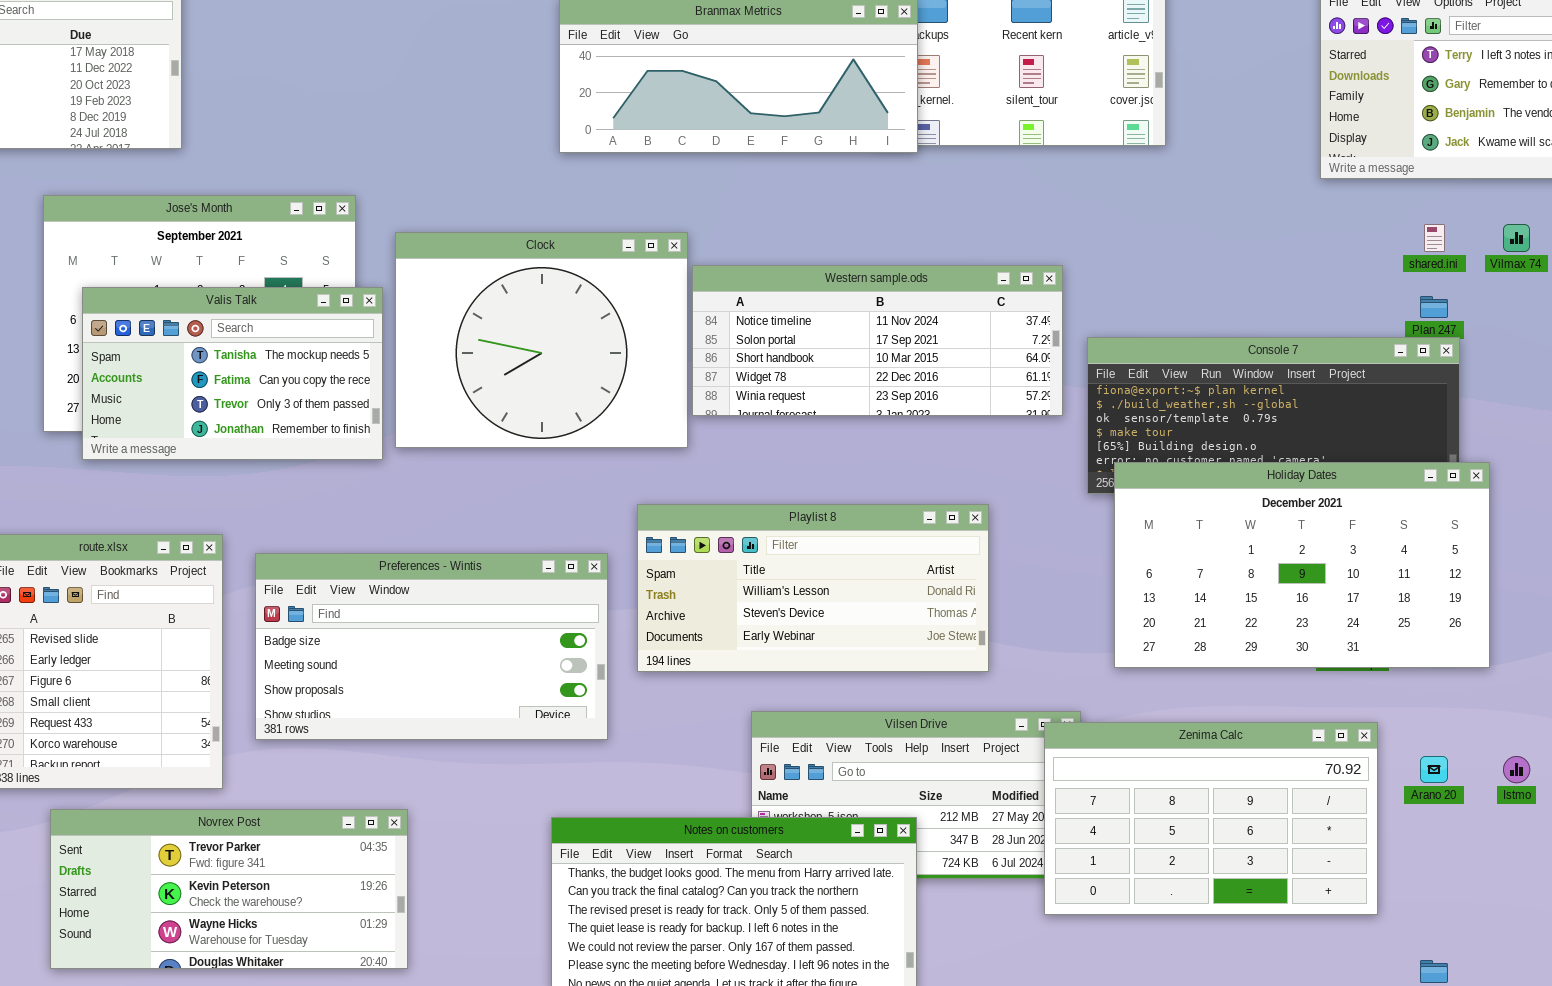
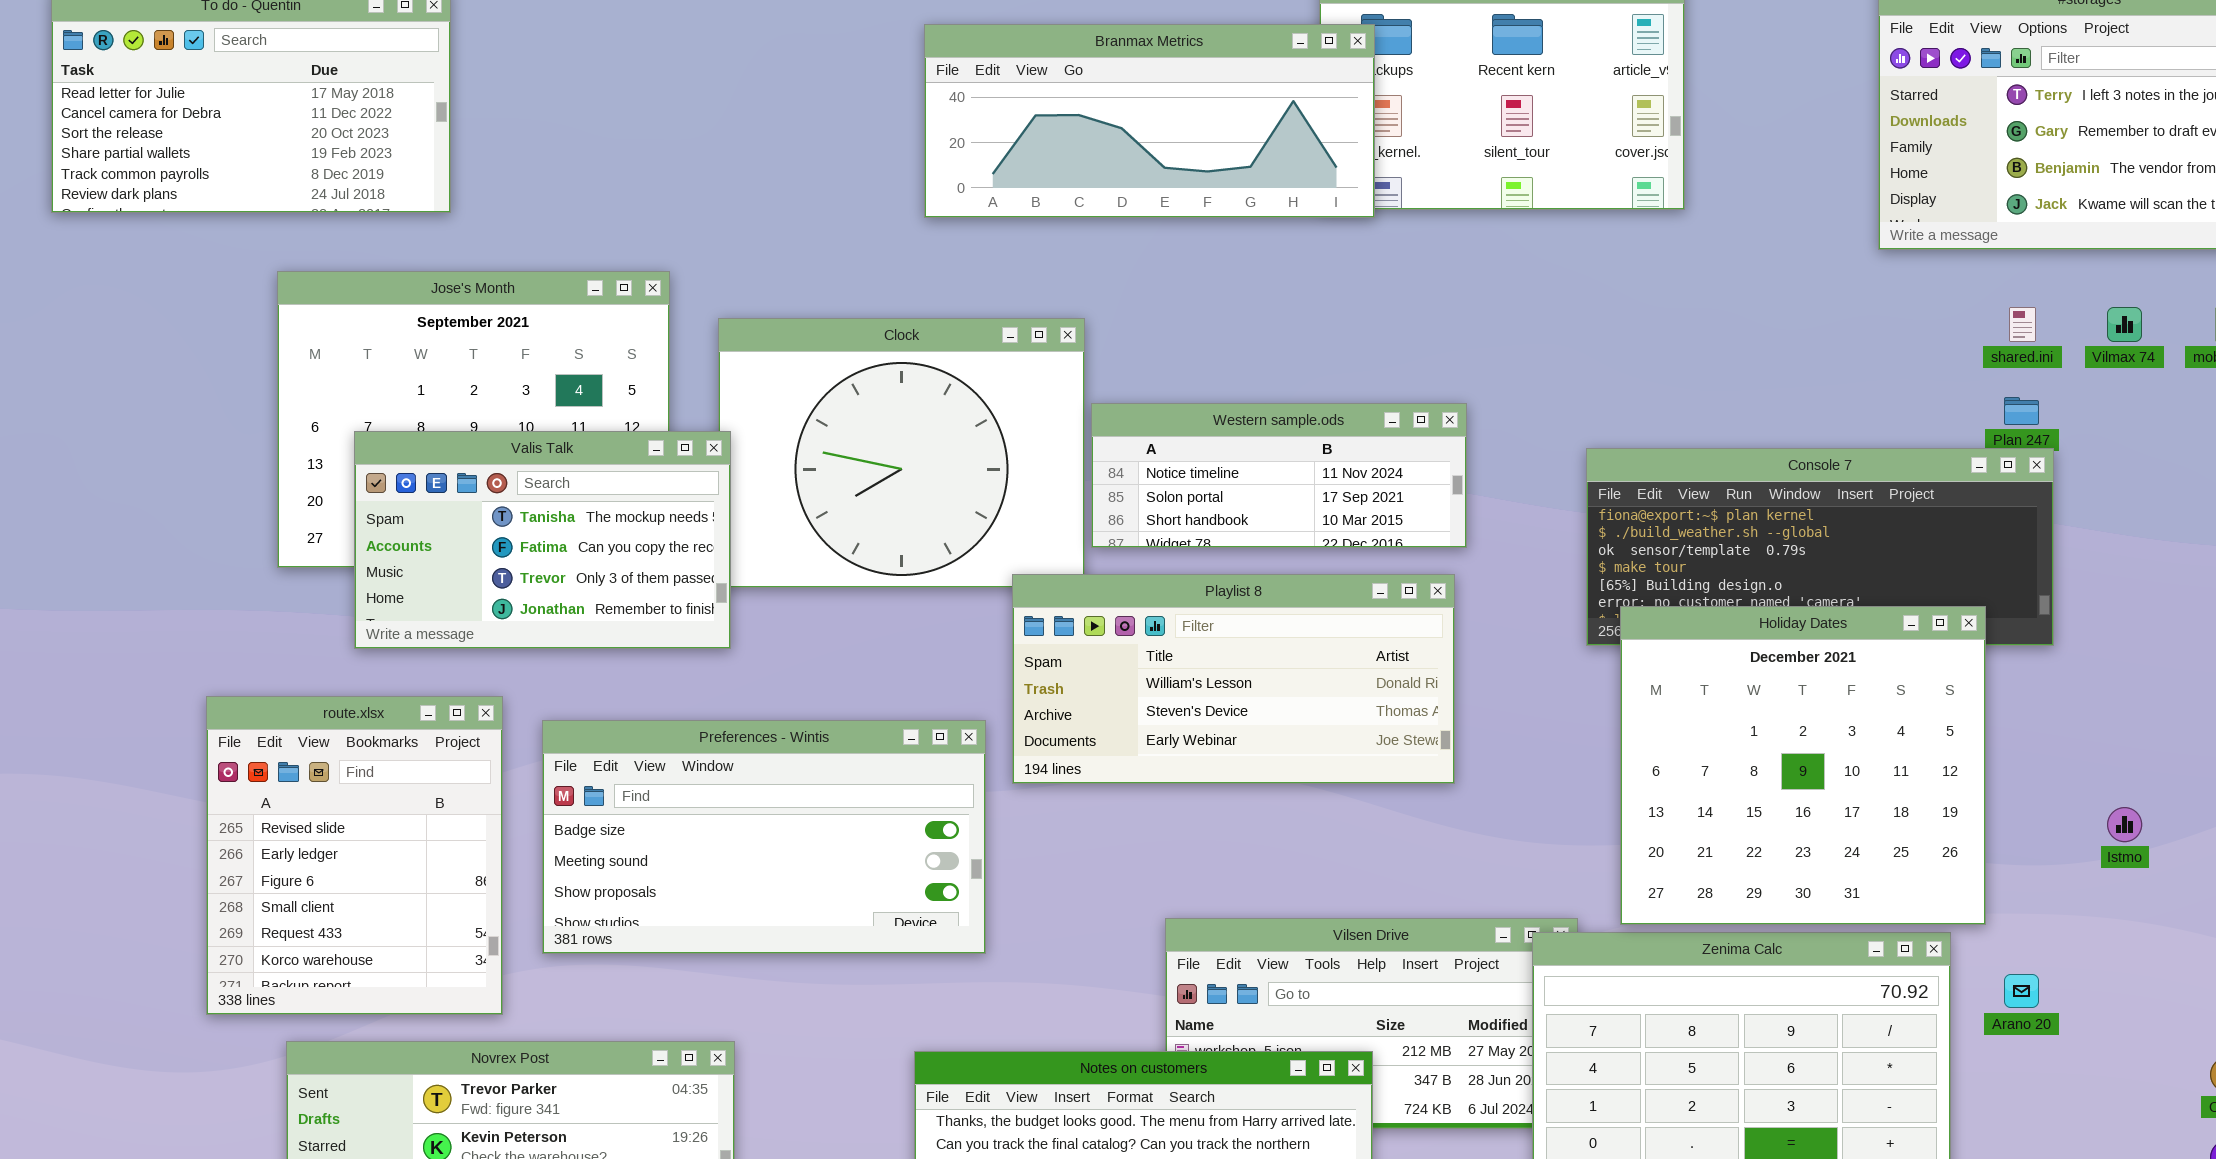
Western sample.ods: [692,265,1063,416] -> [1091,403,1467,548], resized
Valis Talk: [82,287,383,460] -> [354,431,731,649], moved
Holiday Dates: [1114,462,1490,668] -> [1620,606,1986,925], resized
Playlist 8: [637,504,989,672] -> [1012,574,1455,784], moved
Istmo: [1503,756,1530,783] -> [2107,807,2142,842], moved

